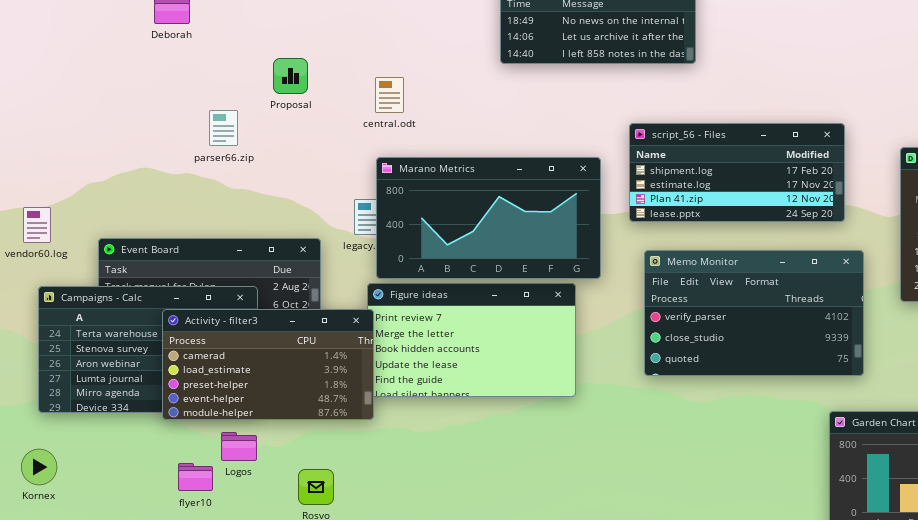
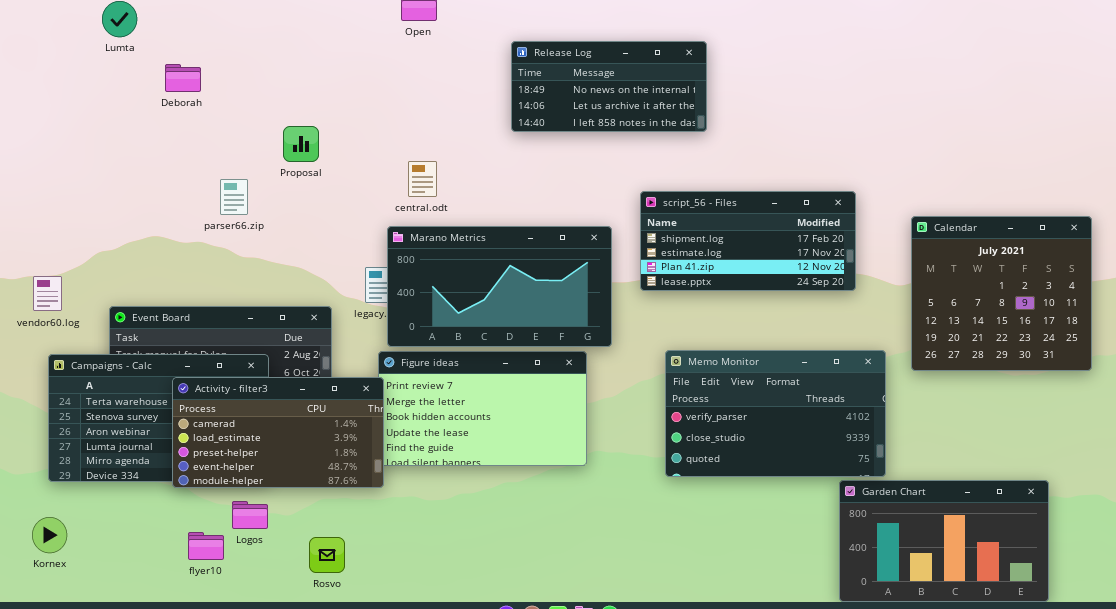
central.odt: [375,77,404,113] -> [408,161,437,197], moved
Memo Monitor: [644,250,864,376] -> [665,350,886,477], moved

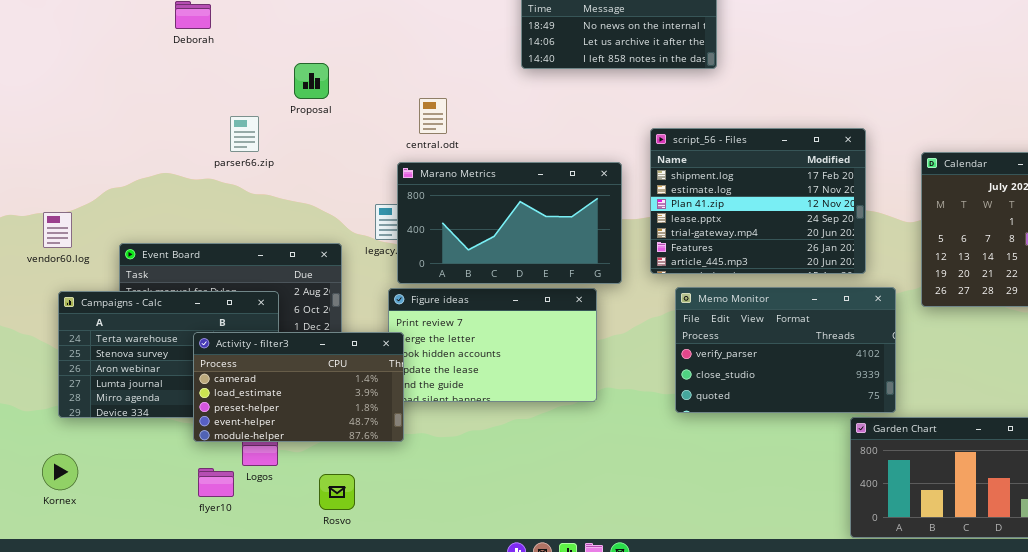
script_56 - Files: [640,191,856,291] -> [650,128,866,274], resized
Activity - filter3: [172,377,384,488] -> [193,332,404,442], moved

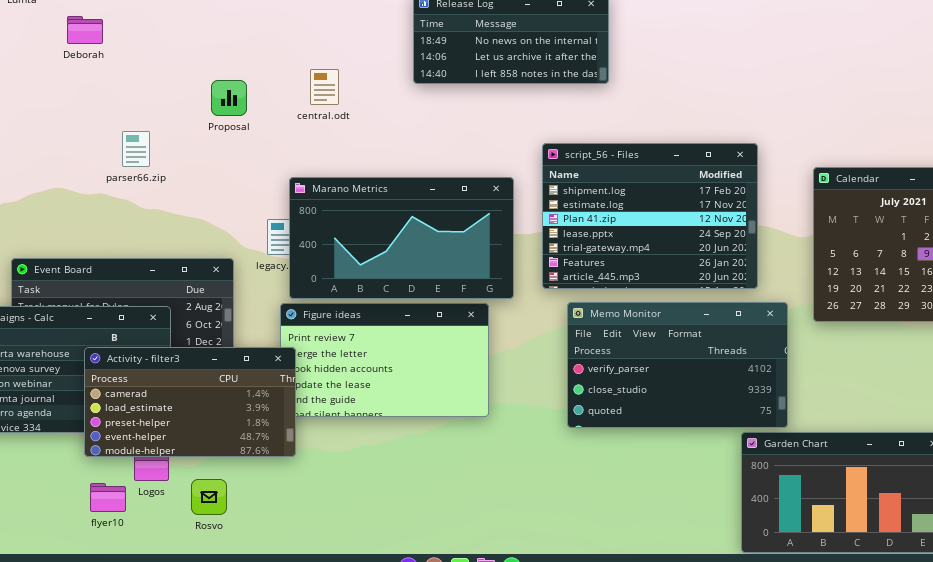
Proposal: [294,63,329,99] -> [211,80,247,116], moved
central.odt: [419,98,447,134] -> [310,69,339,105], moved
Rosvo: [319,474,355,510] -> [191,479,227,515], moved

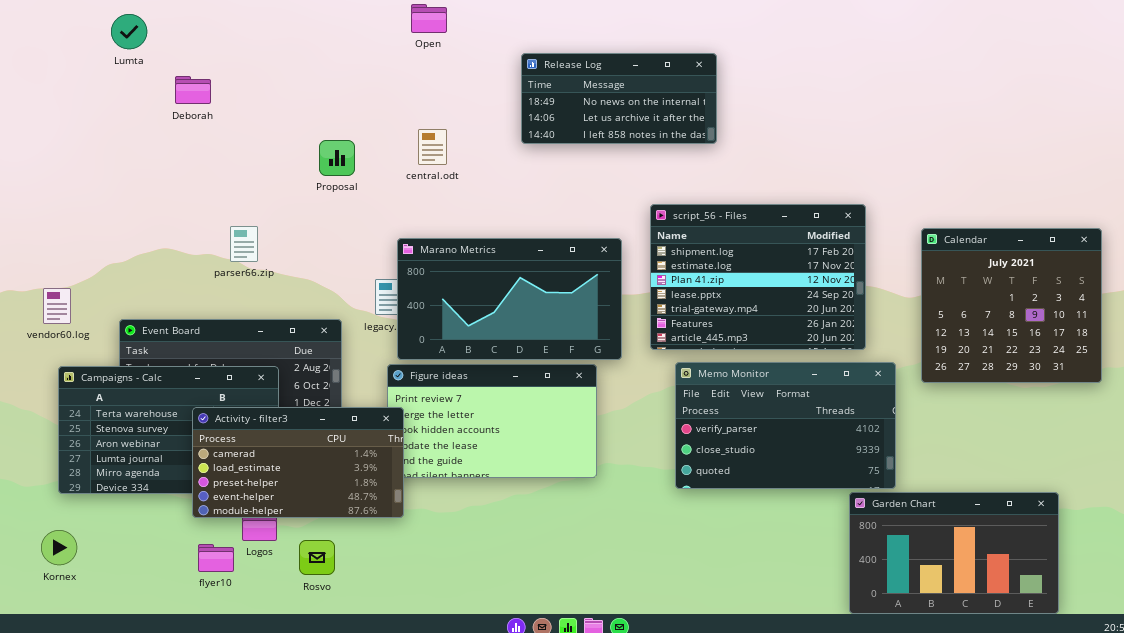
parser66.zip: [122,131,150,167] -> [230,226,258,262], moved

